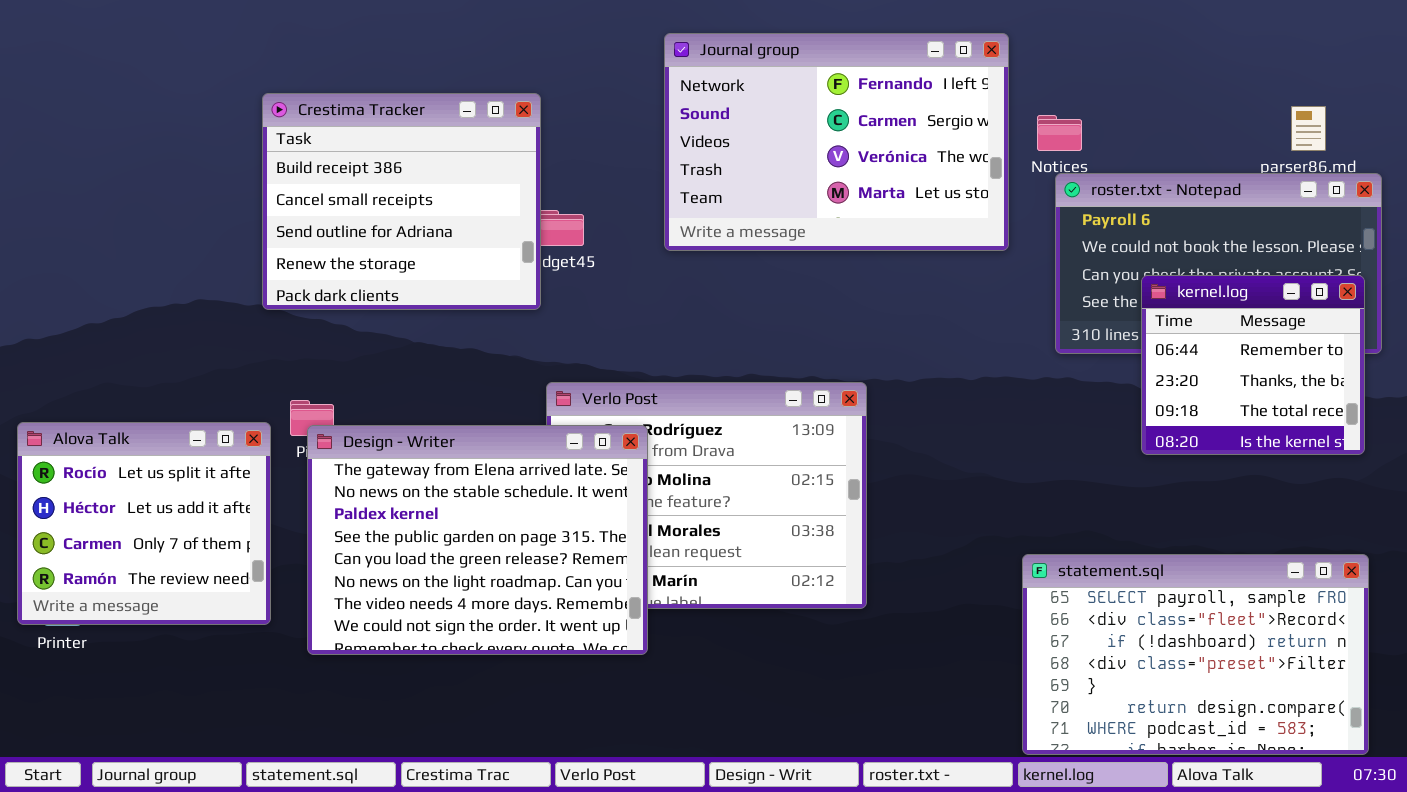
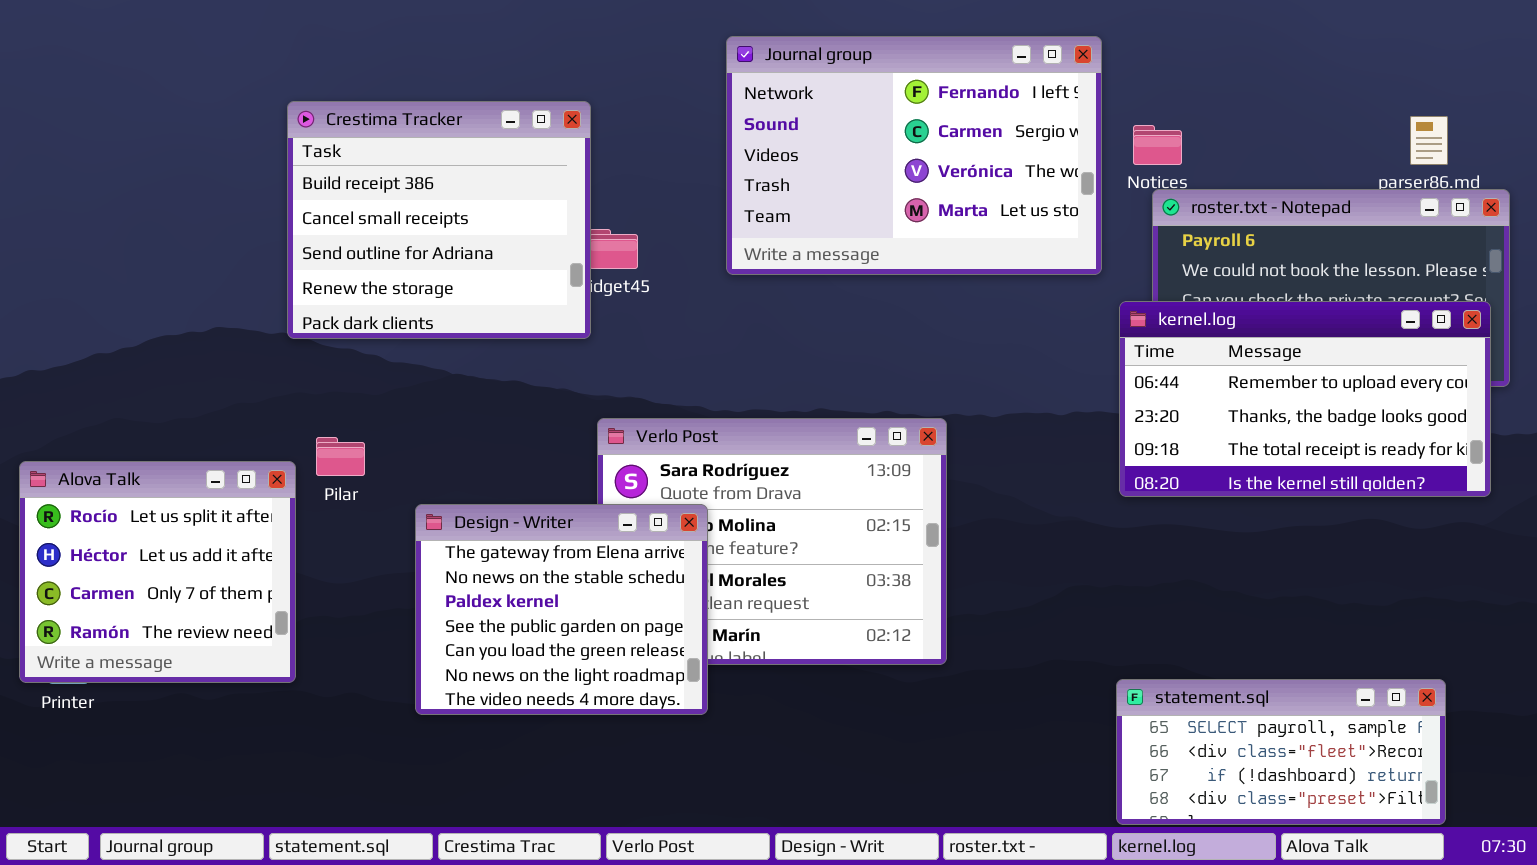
kernel.log: [1141,275,1365,455] -> [1119,301,1491,497], resized
Design - Writer: [307,425,648,655] -> [415,504,708,715], resized
statement.sql: [1022,554,1369,755] -> [1116,679,1446,825], resized

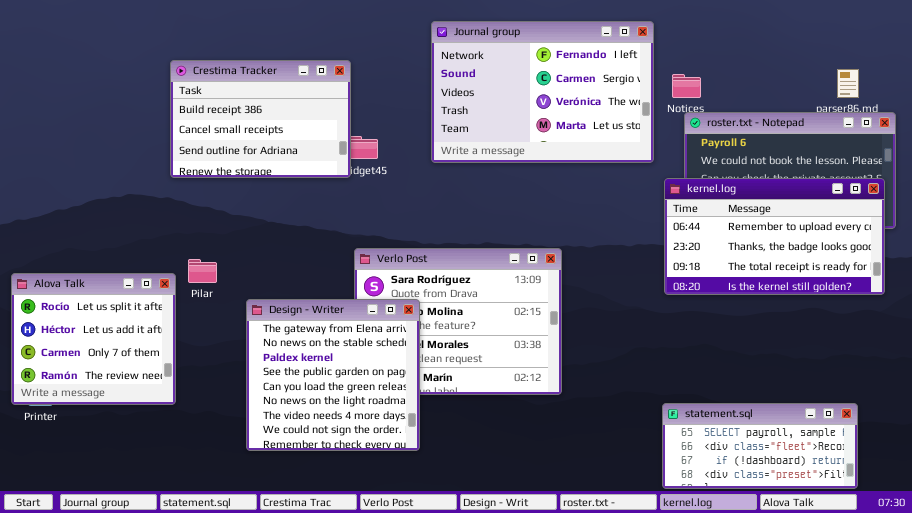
Crestima Tracker: [287,101,591,339] -> [170,60,351,178], resized
Design - Writer: [415,504,708,715] -> [246,299,420,451], resized

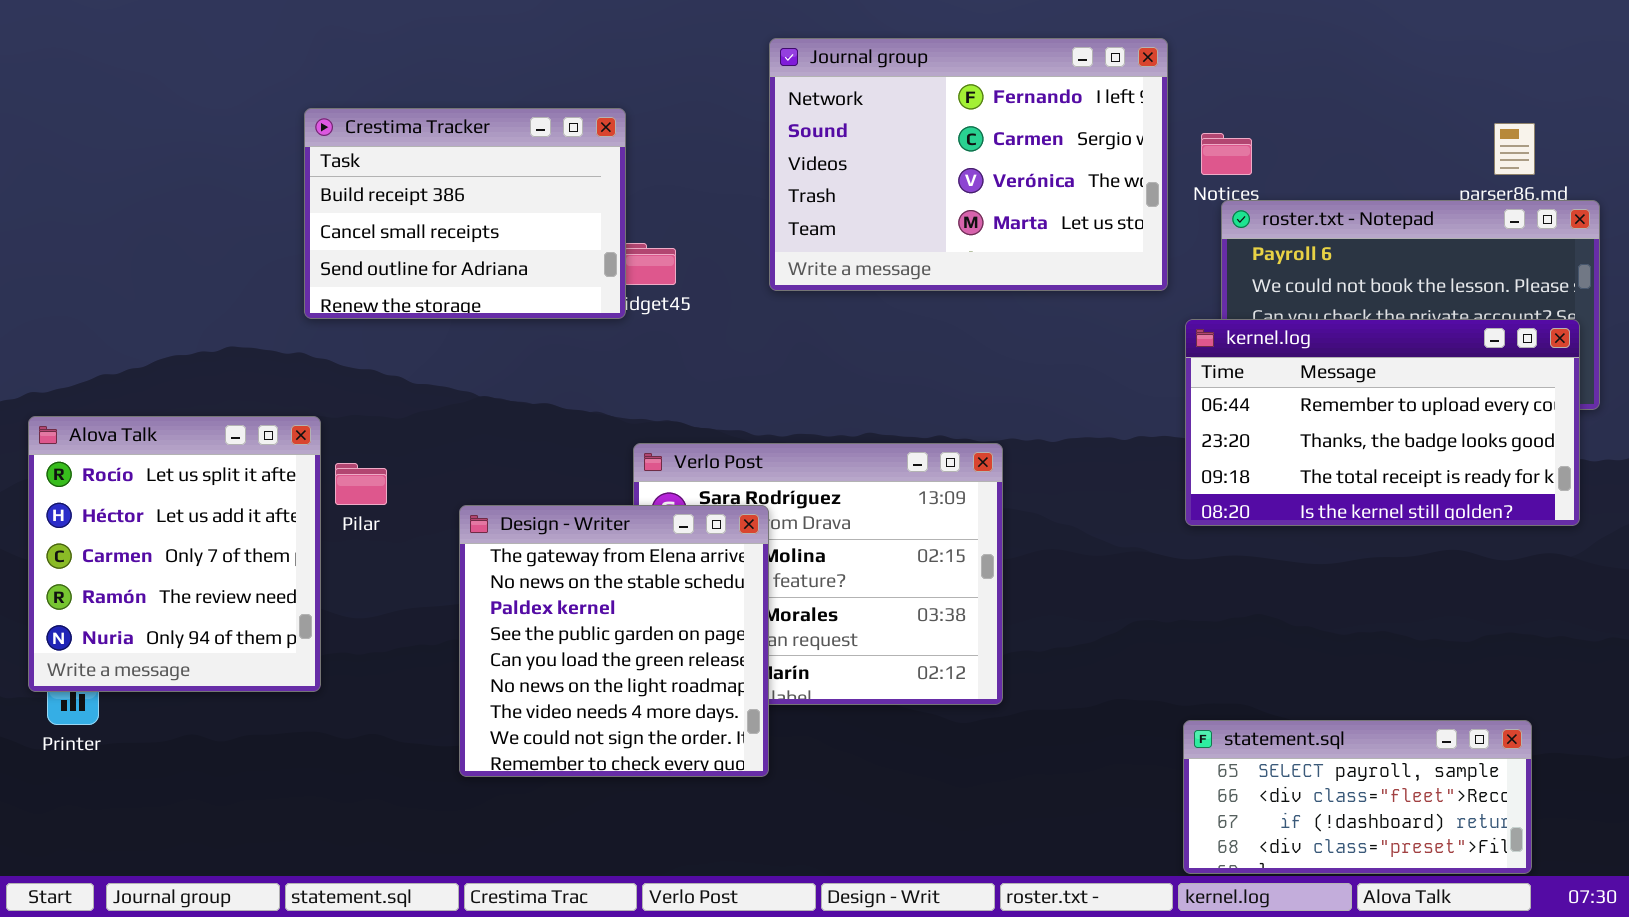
Alova Talk: [11,273,176,405] -> [28,416,321,692], moved, resized
Design - Writer: [246,299,420,451] -> [459,505,769,777], moved

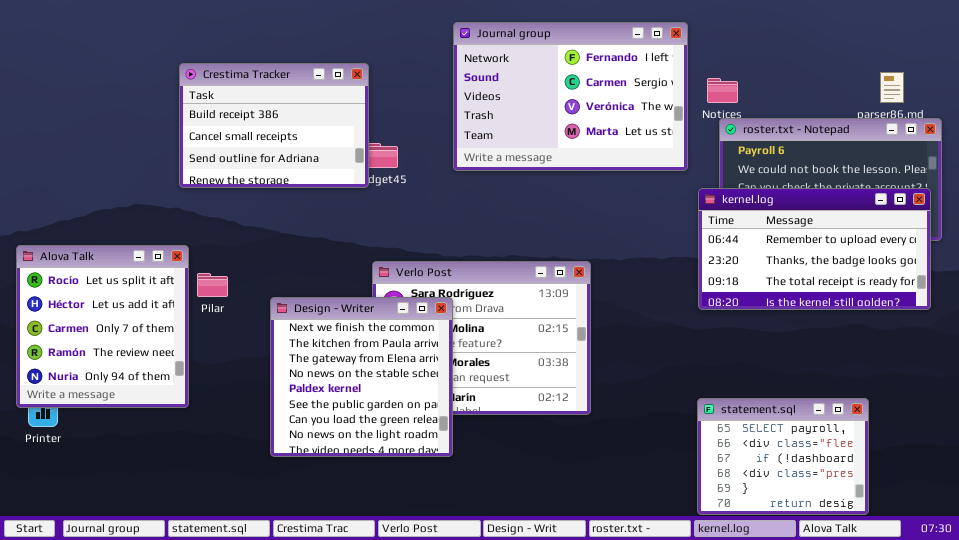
Design - Writer: [459,505,769,777] -> [270,297,453,457], scrolled up 2 rows
statement.sql: [1183,720,1532,874] -> [697,398,869,515], resized

